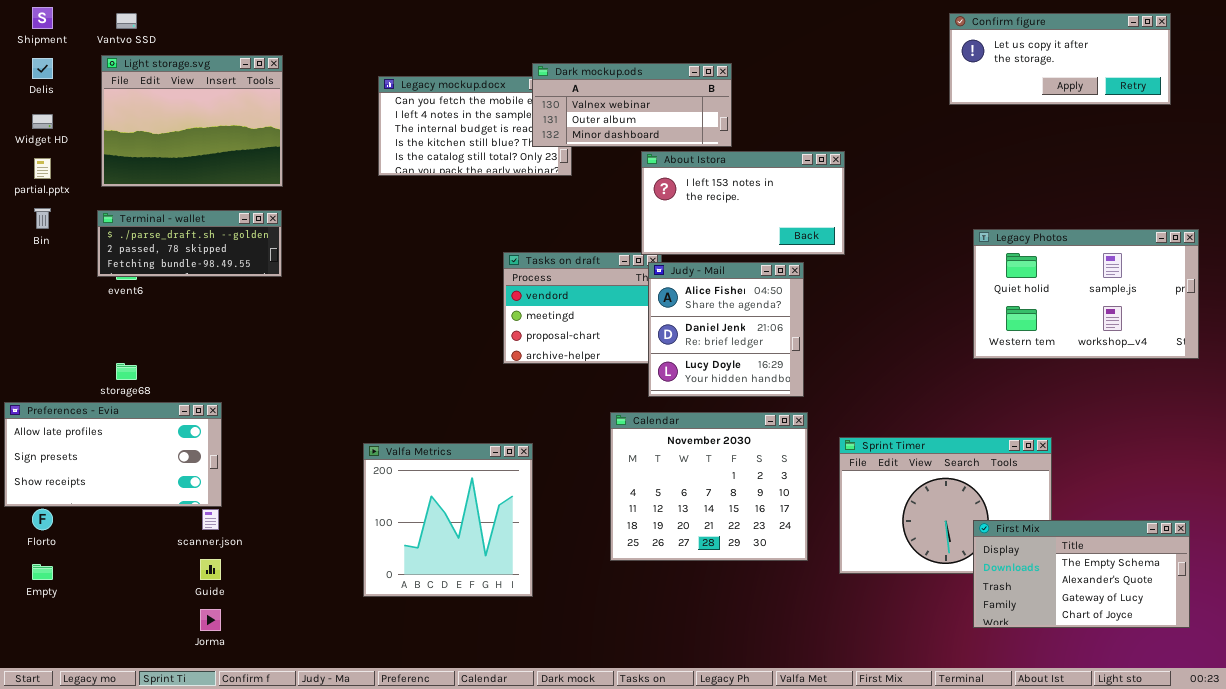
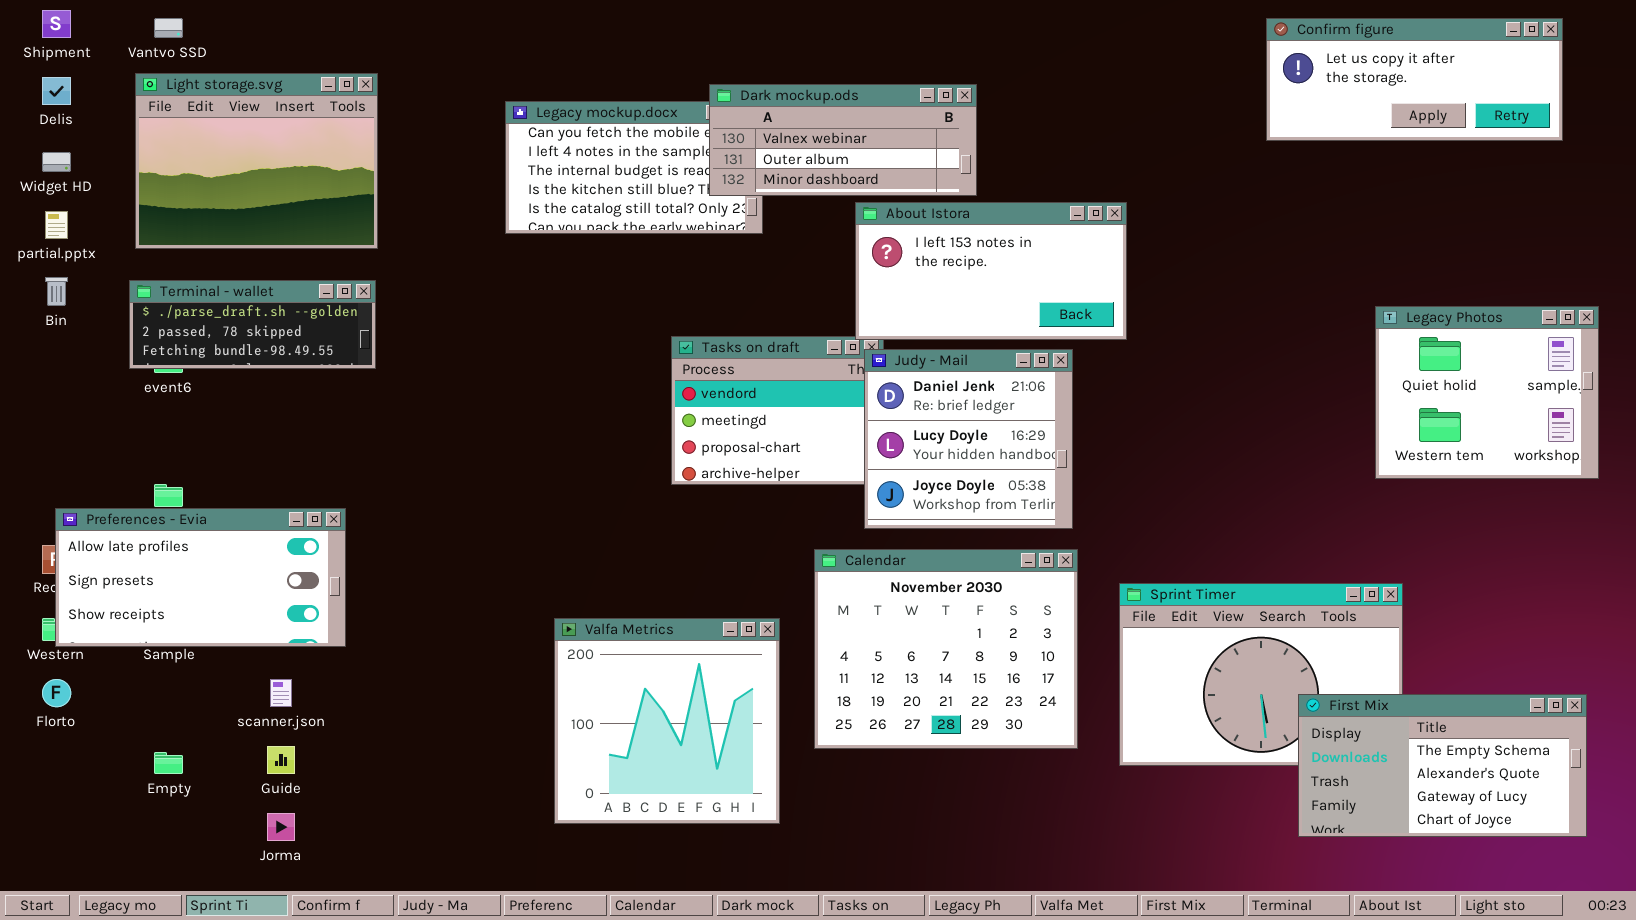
Legacy Photos: [973,229,1199,359] -> [1375,306,1599,479], resized
Judy - Mail: [648,262,804,397] -> [864,349,1073,529], scrolled down 1 row
Preferences - Evia: [4,402,222,507] -> [55,508,346,647], moved
Valfa Metrics: [363,443,533,597] -> [554,618,780,824], moved
Empty: [32,564,53,580] -> [154,752,183,774], moved

